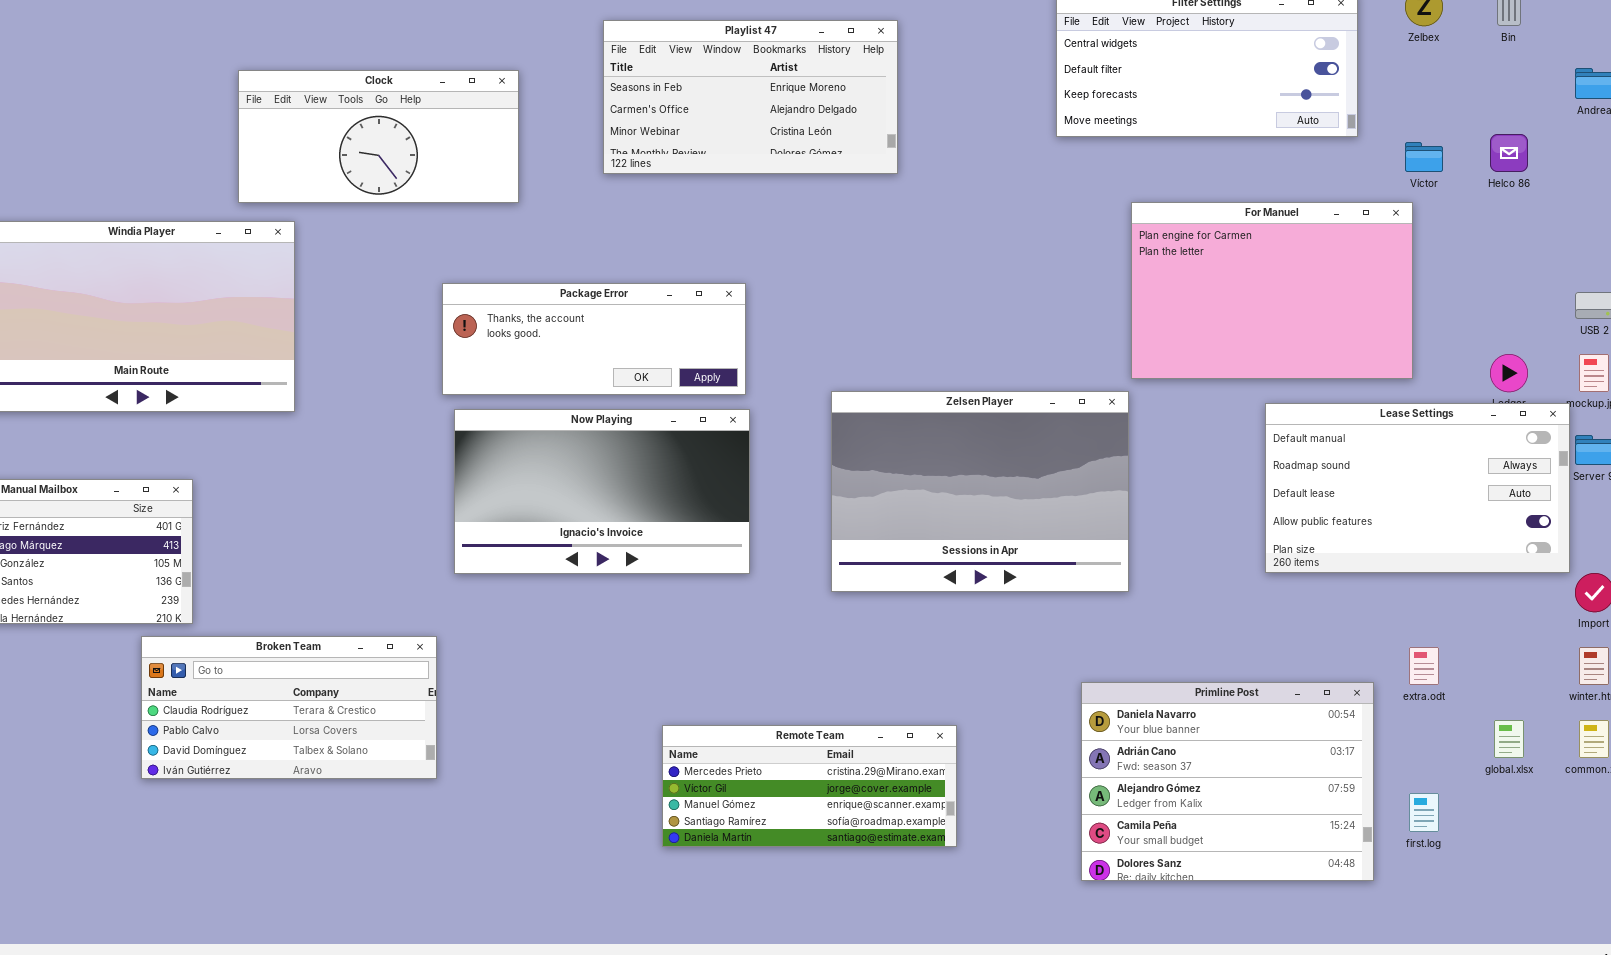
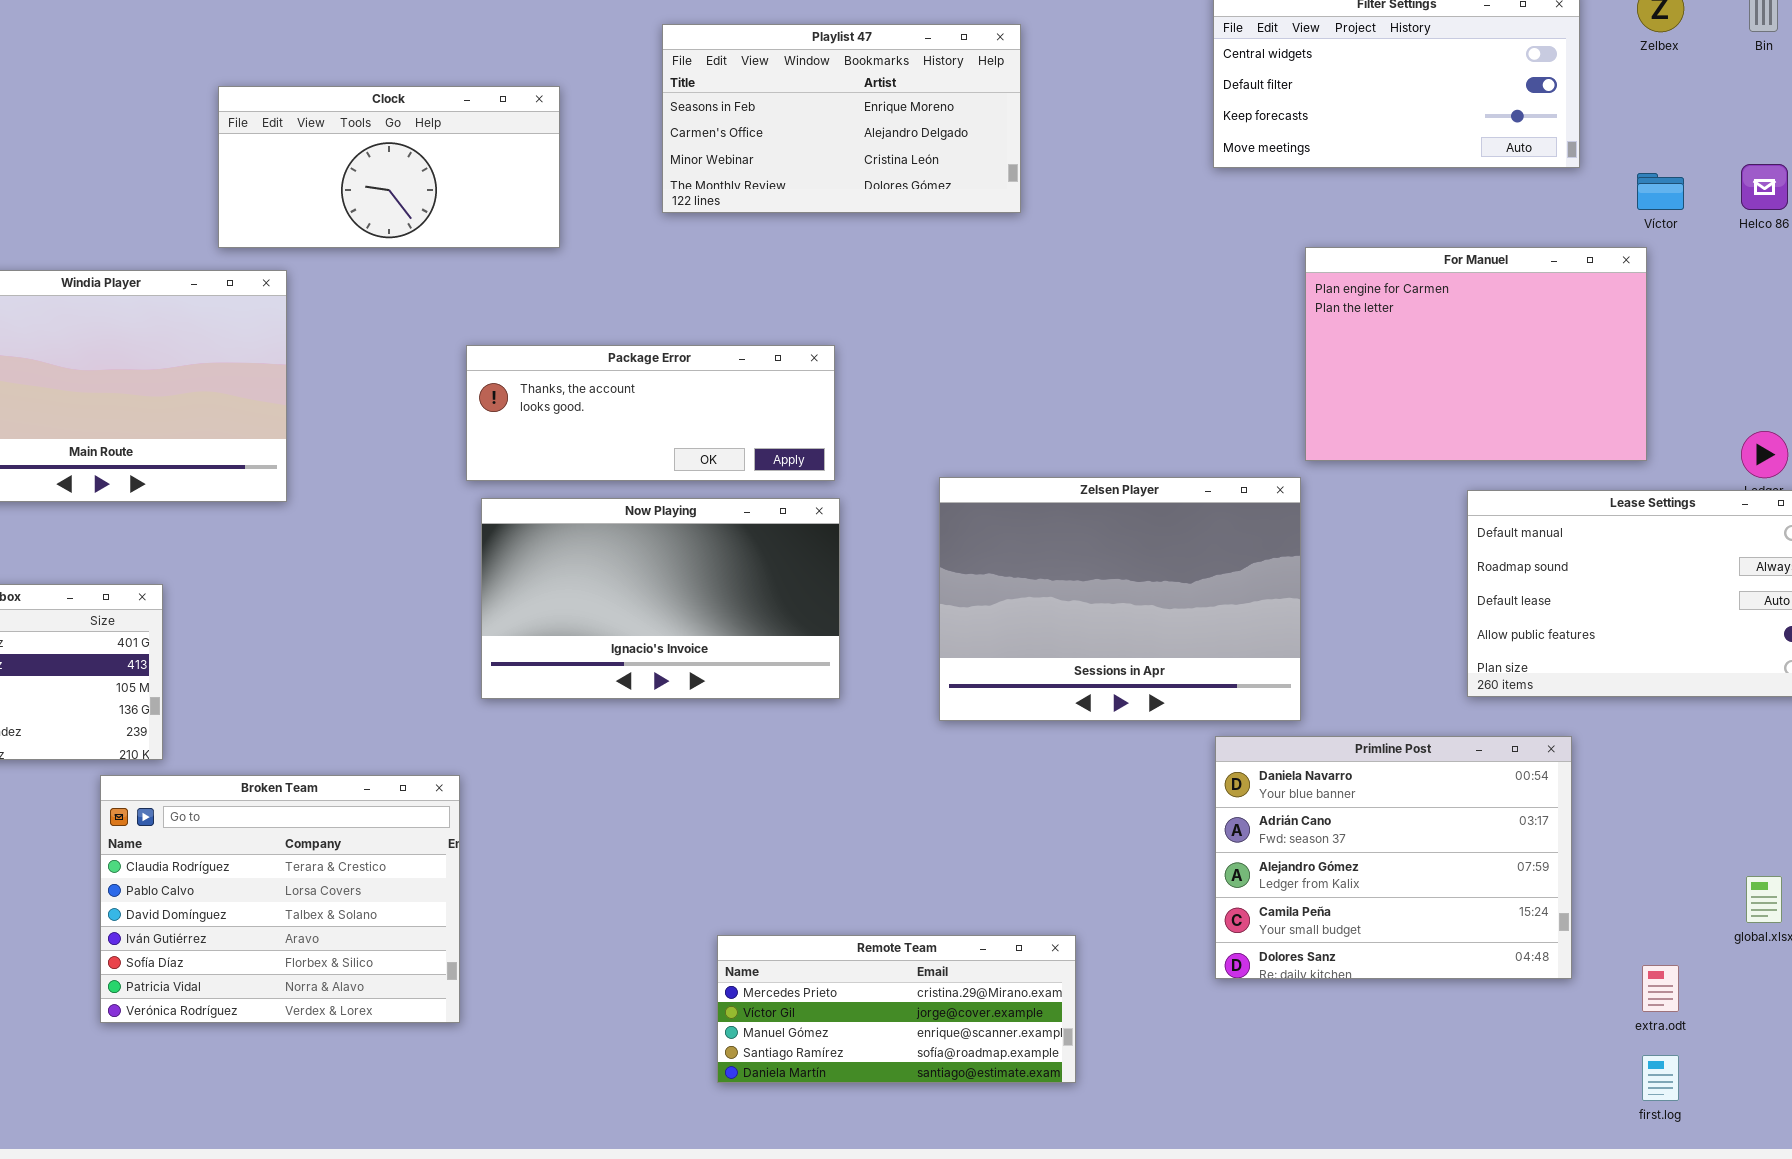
Broken Team: [141,636,437,779] -> [100,775,460,1023], resized
extra.odt: [1409,647,1439,685] -> [1642,965,1679,1012], moved
Primline Post: [1081,682,1374,881] -> [1215,736,1572,979], moved
Remote Team: [662,725,957,847] -> [717,935,1076,1083], moved
first.log: [1409,793,1439,832] -> [1642,1055,1679,1101], moved

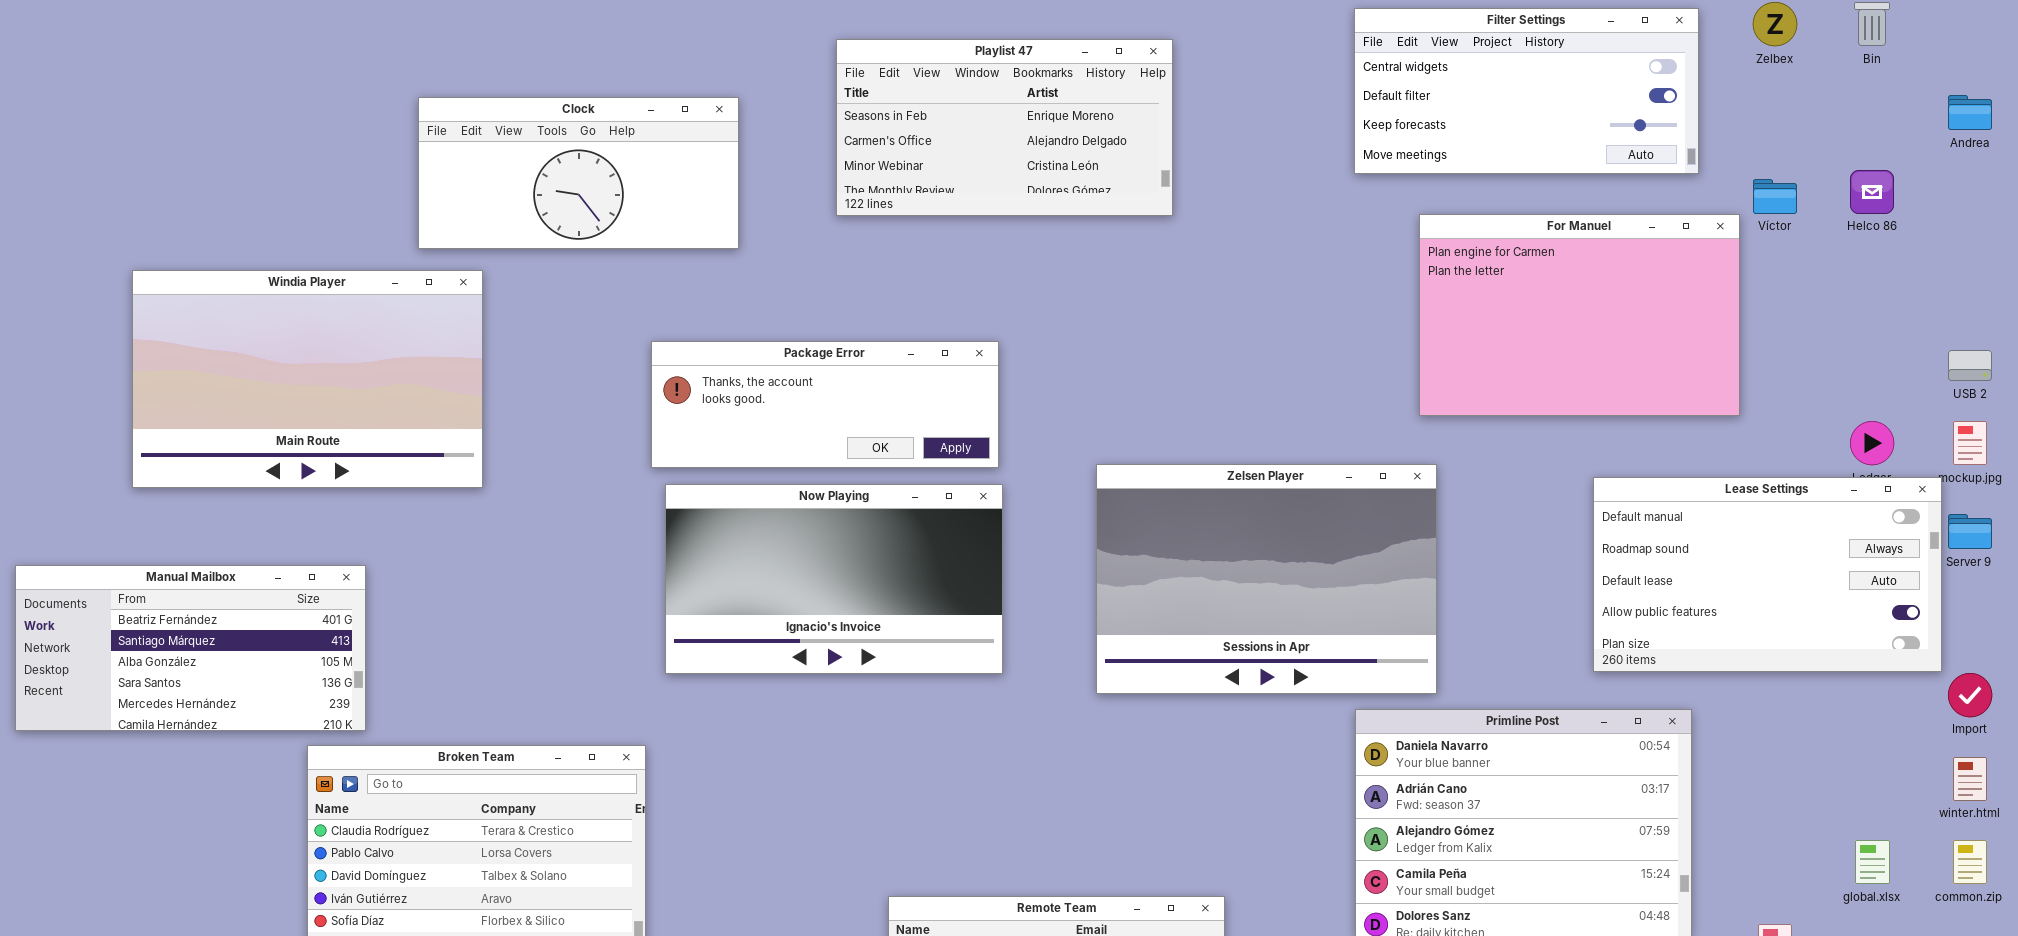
For Manuel: [1305,247,1647,461] -> [1419,214,1740,416], moved

